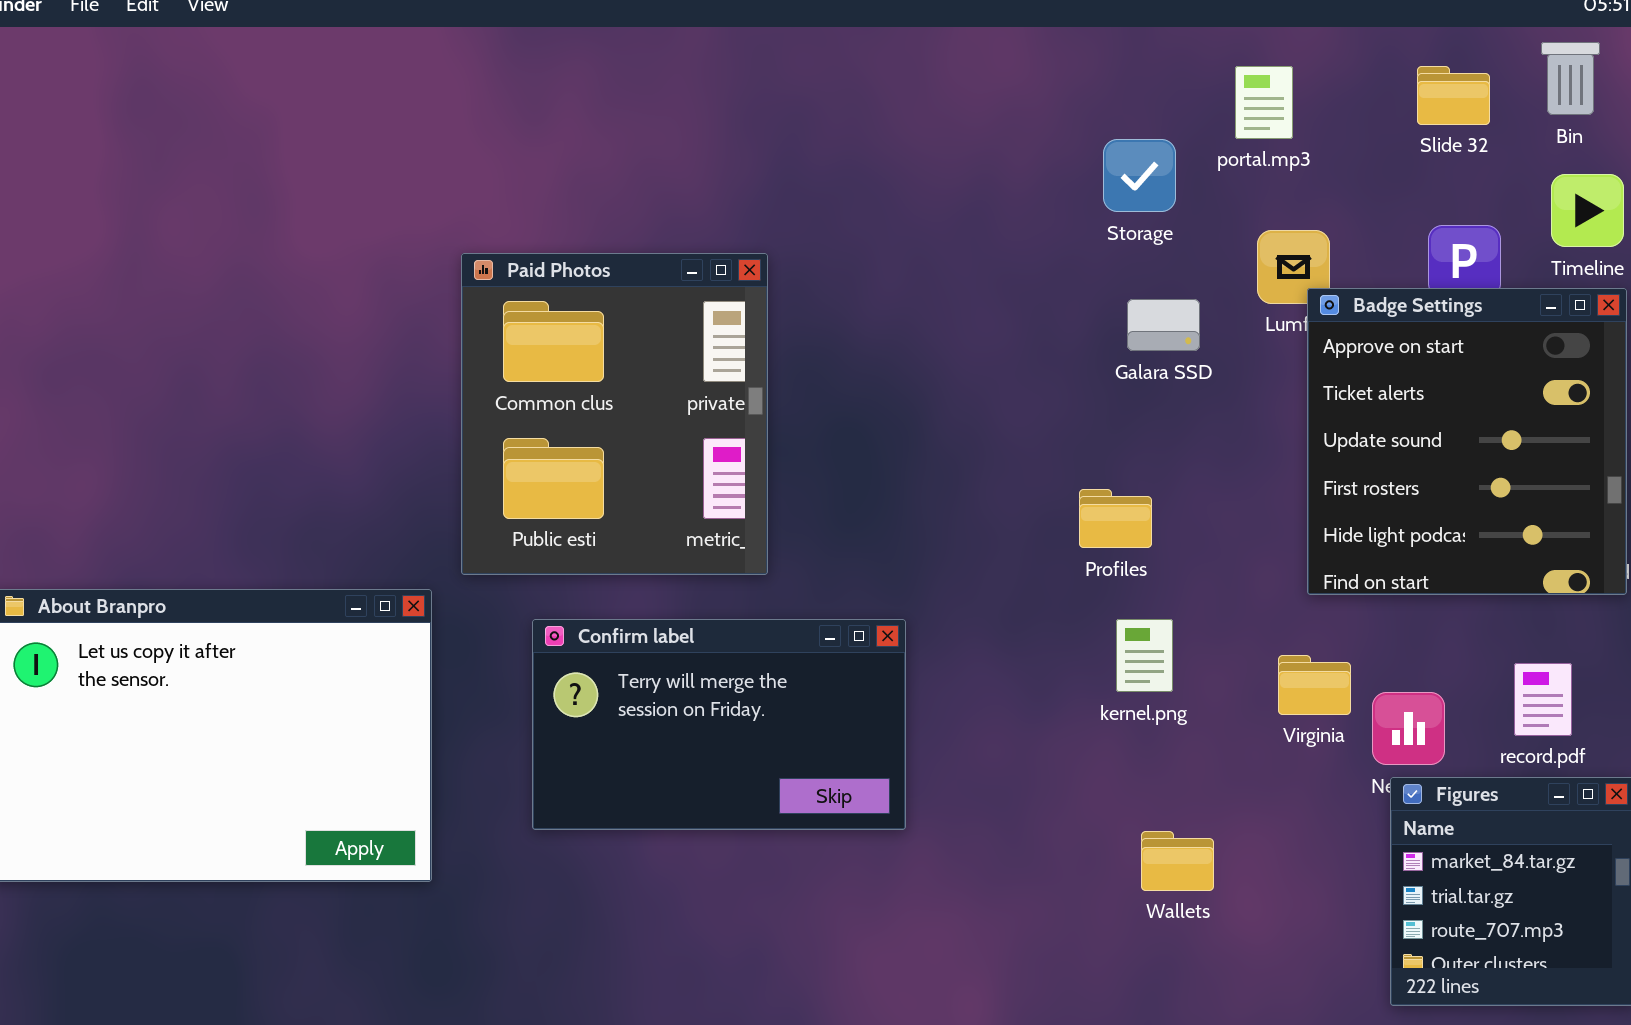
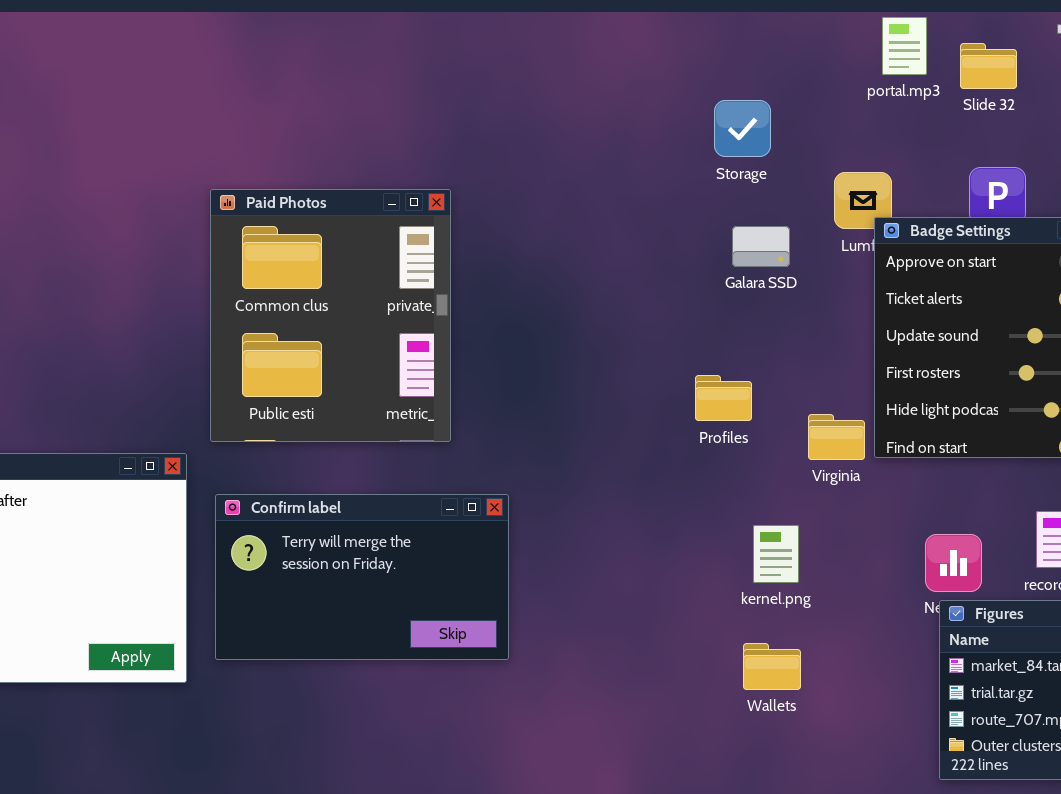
portal.mp3: [1235,66,1293,139] -> [882,17,927,75], moved
Confirm label: [532,619,906,830] -> [215,494,509,660], moved
kernel.png: [1116,619,1173,692] -> [753,525,799,583], moved
Virginia: [1278,655,1351,715] -> [808,414,865,460], moved

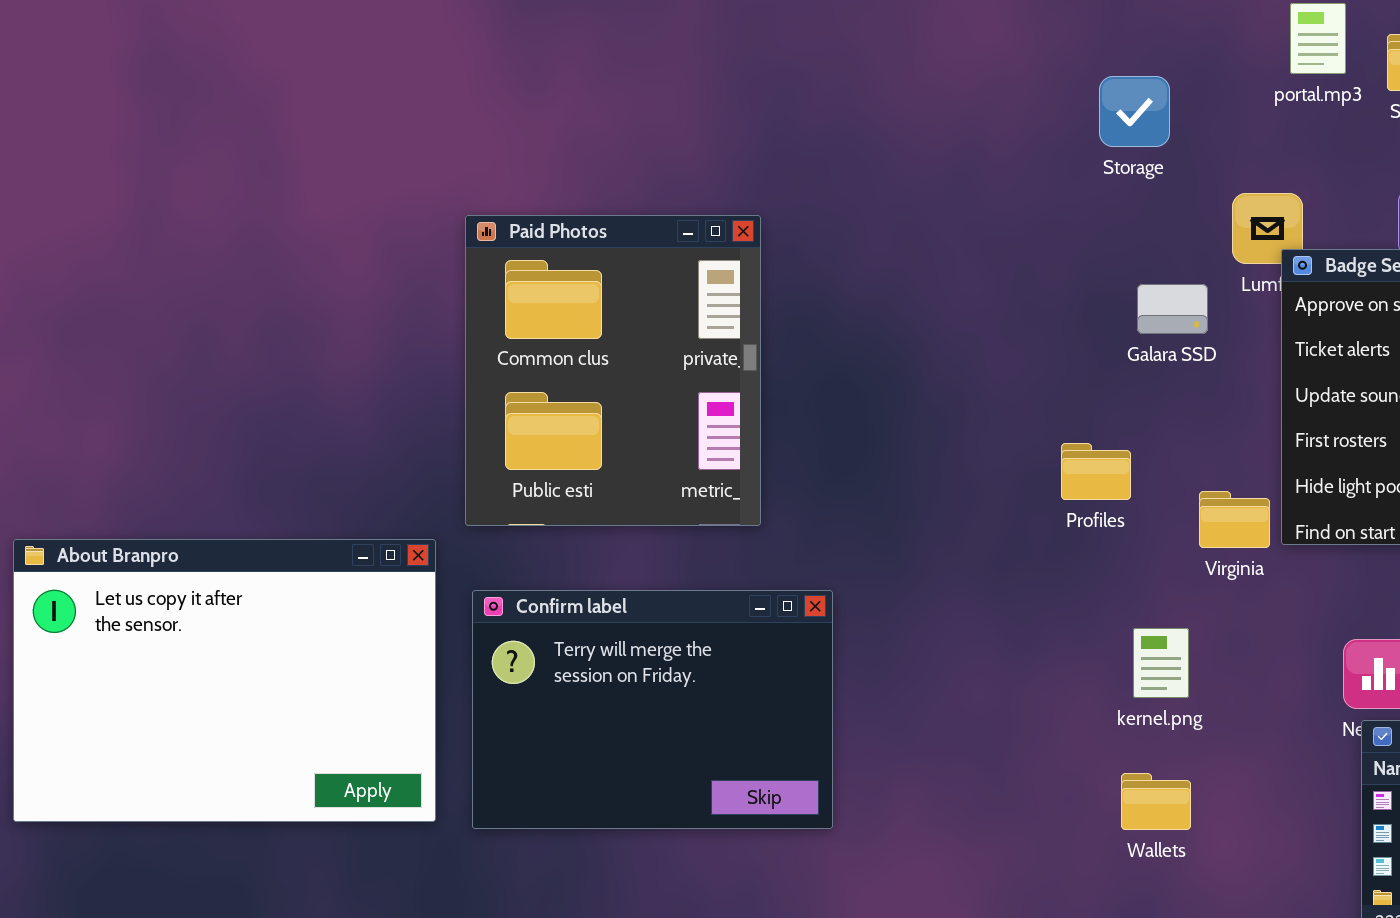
Storage: [714,100,771,157] -> [1099,76,1170,147], moved
Galara SSD: [732,226,790,267] -> [1137,284,1208,334], moved
Confirm label: [215,494,509,660] -> [472,590,833,829], resized

